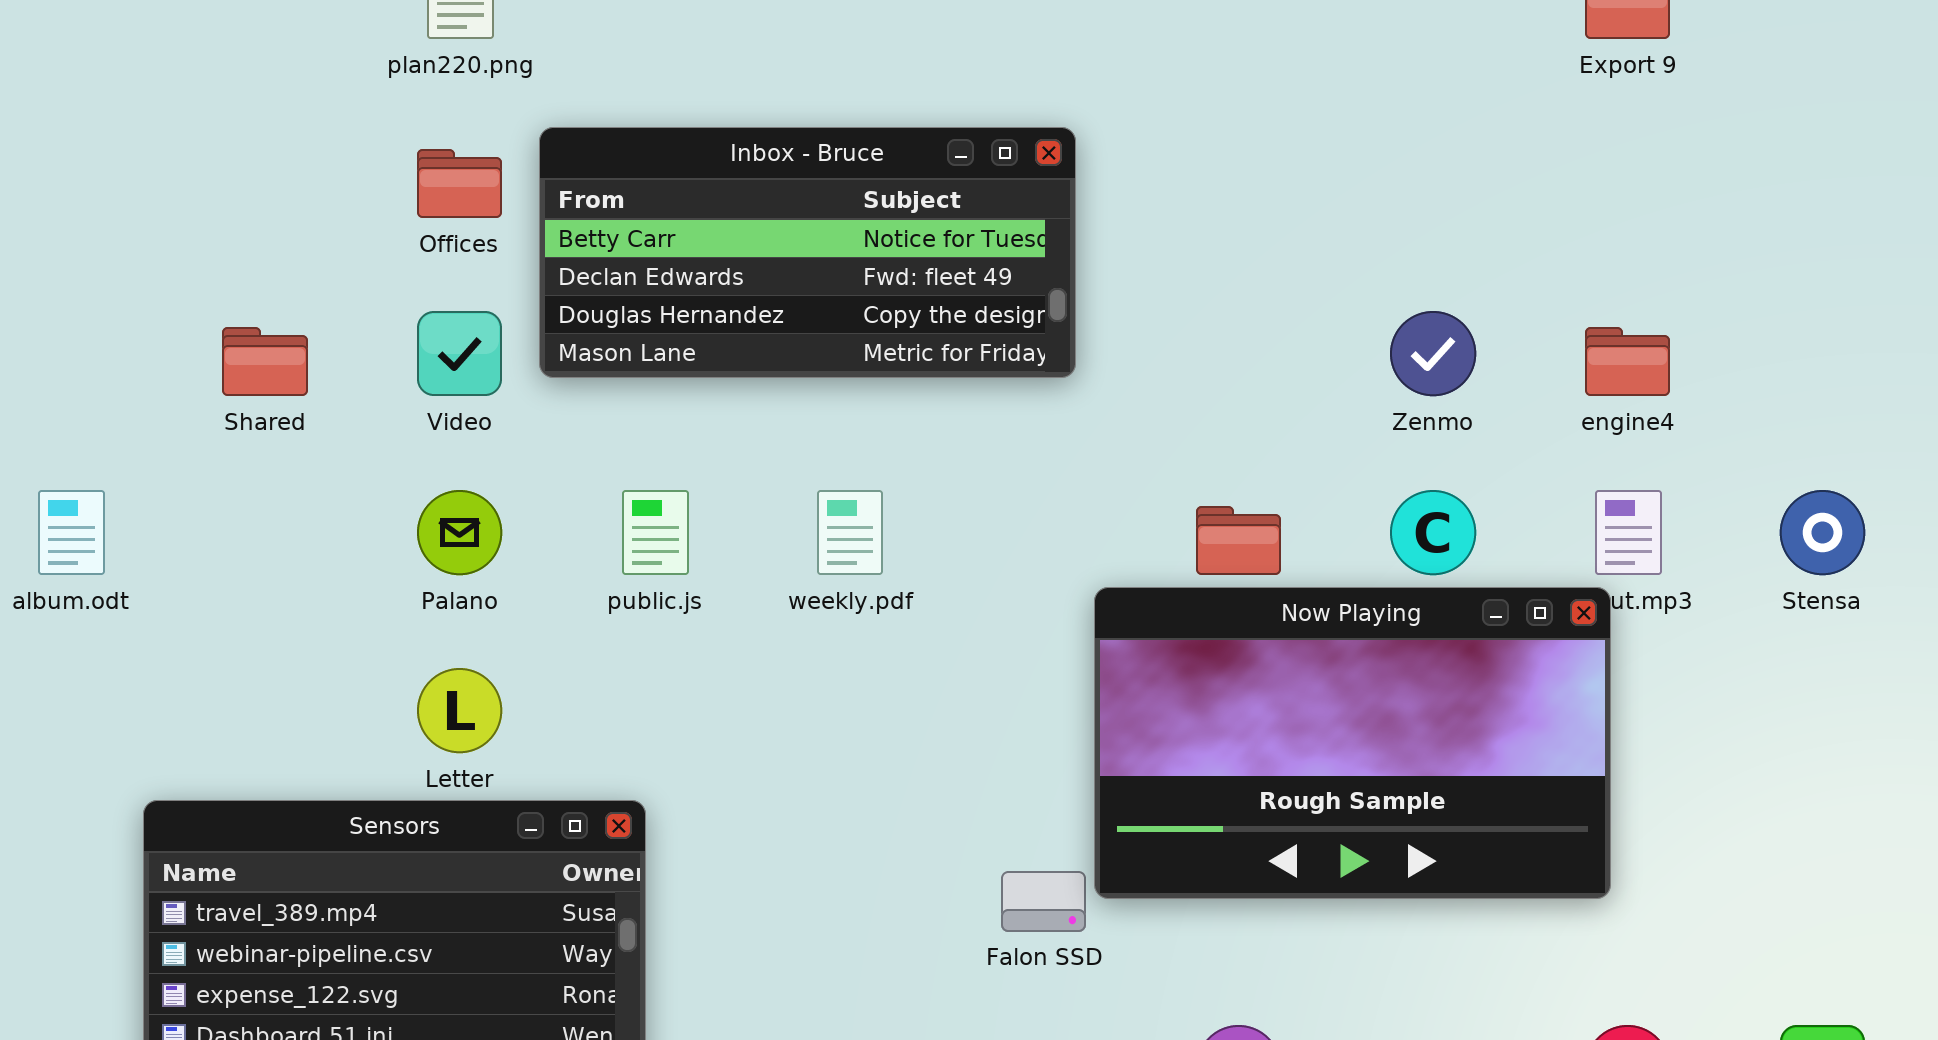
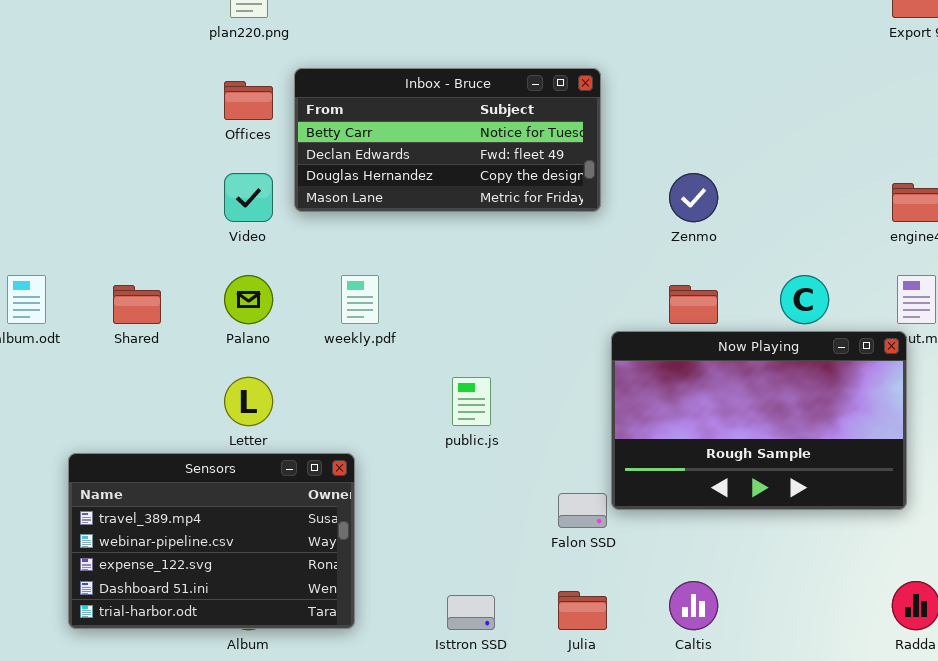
Zenmo: [1390,311,1476,396] -> [669,173,718,222], moved
Shared: [222,327,308,396] -> [113,285,161,324], moved
public.js: [622,490,689,575] -> [452,377,491,426], moved
weekly.pdf: [817,490,883,575] -> [341,275,379,324], moved

